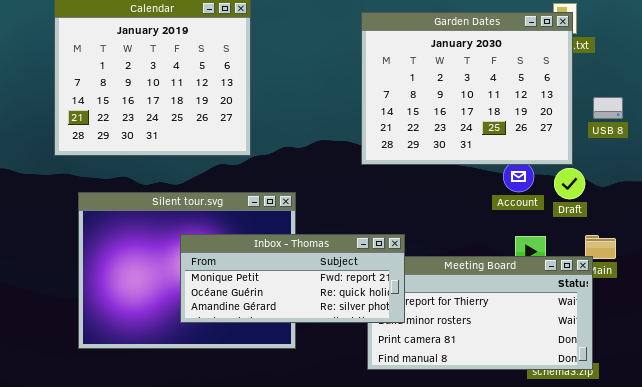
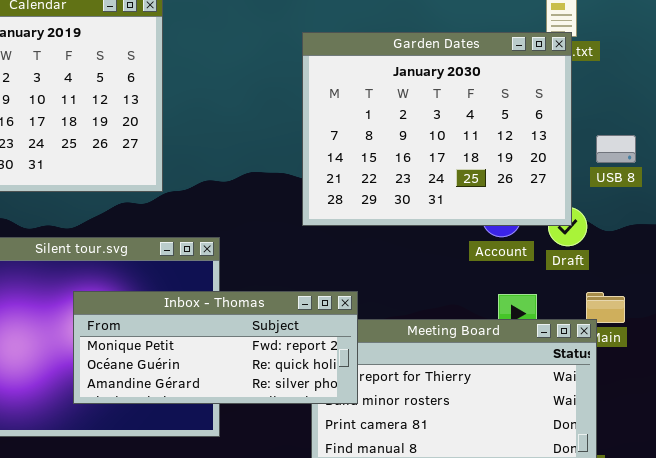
Garden Dates: [361,12,573,165] -> [302,32,572,226], moved
USB 8: [593,97,623,119] -> [596,135,636,163], moved

